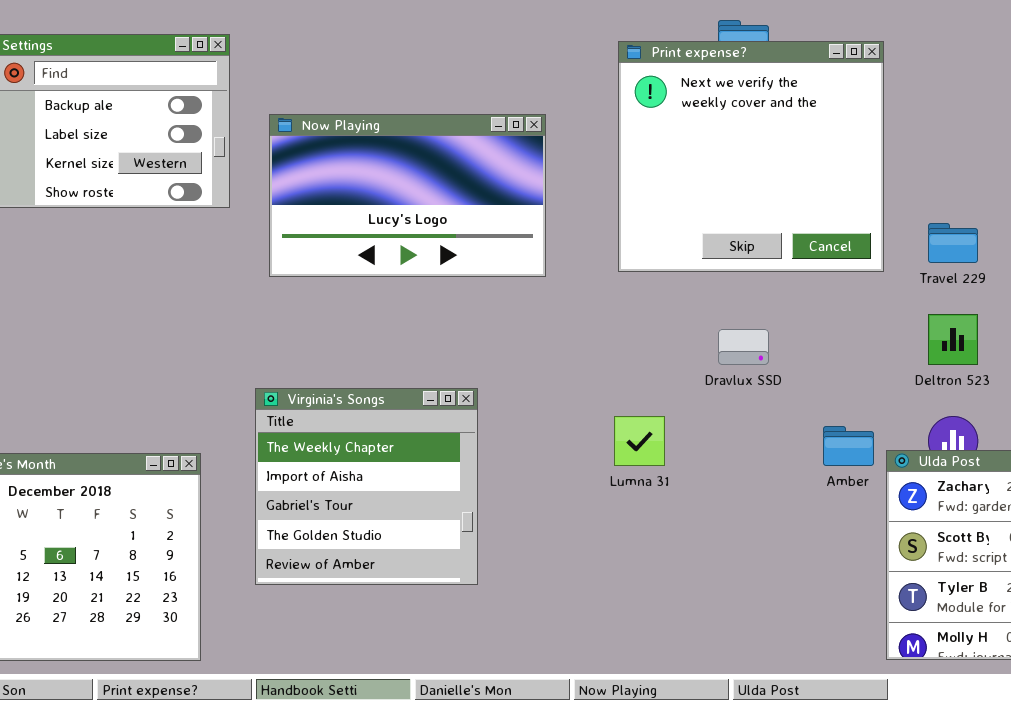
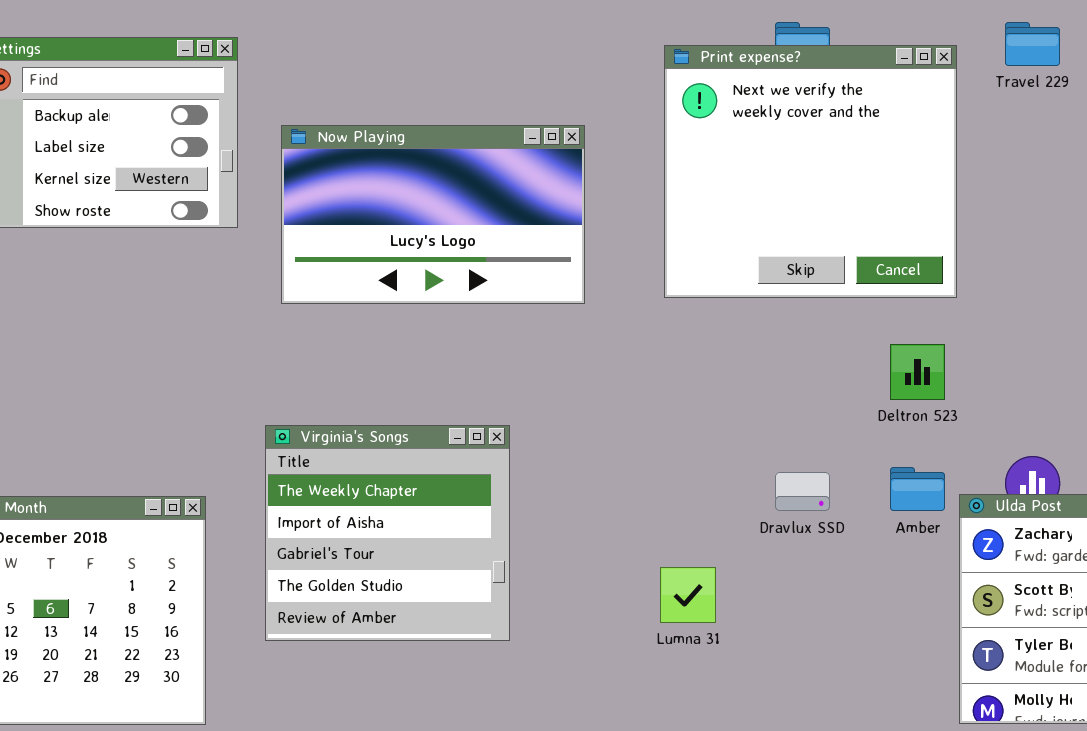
Travel 229: [928,223,978,263] -> [1005,22,1060,66], moved
Deltron 523: [928,314,978,365] -> [890,344,945,400], moved
Dravlux SSD: [718,329,769,365] -> [775,472,830,511], moved
Lumna 31: [614,416,665,466] -> [660,567,716,623], moved

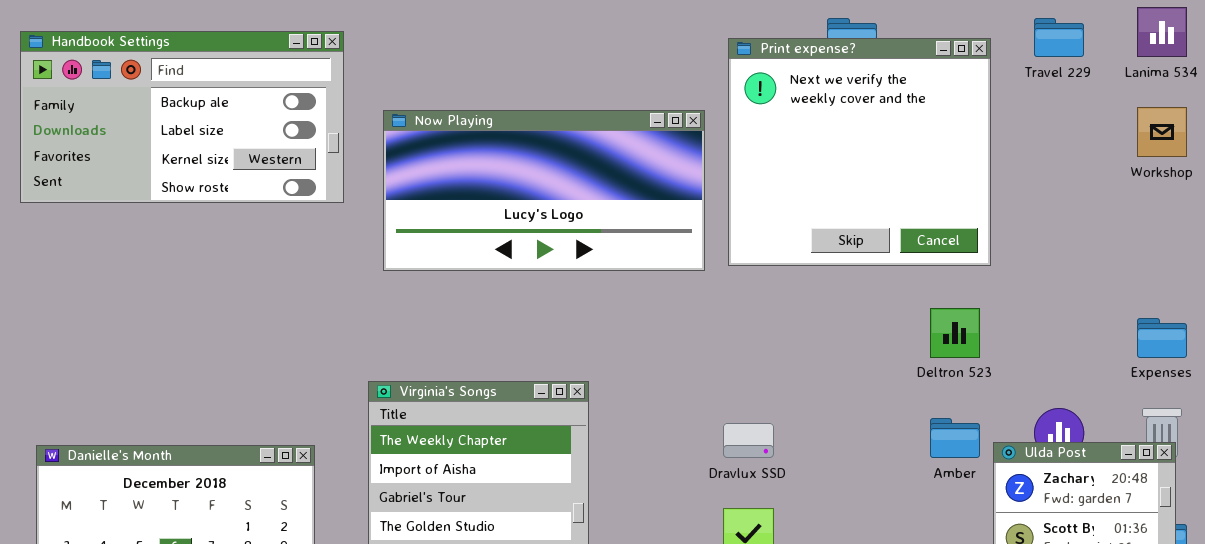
Now Playing: [281,125,585,304] -> [383,110,705,271], resized
Dravlux SSD: [775,472,830,511] -> [723,423,774,458], moved

